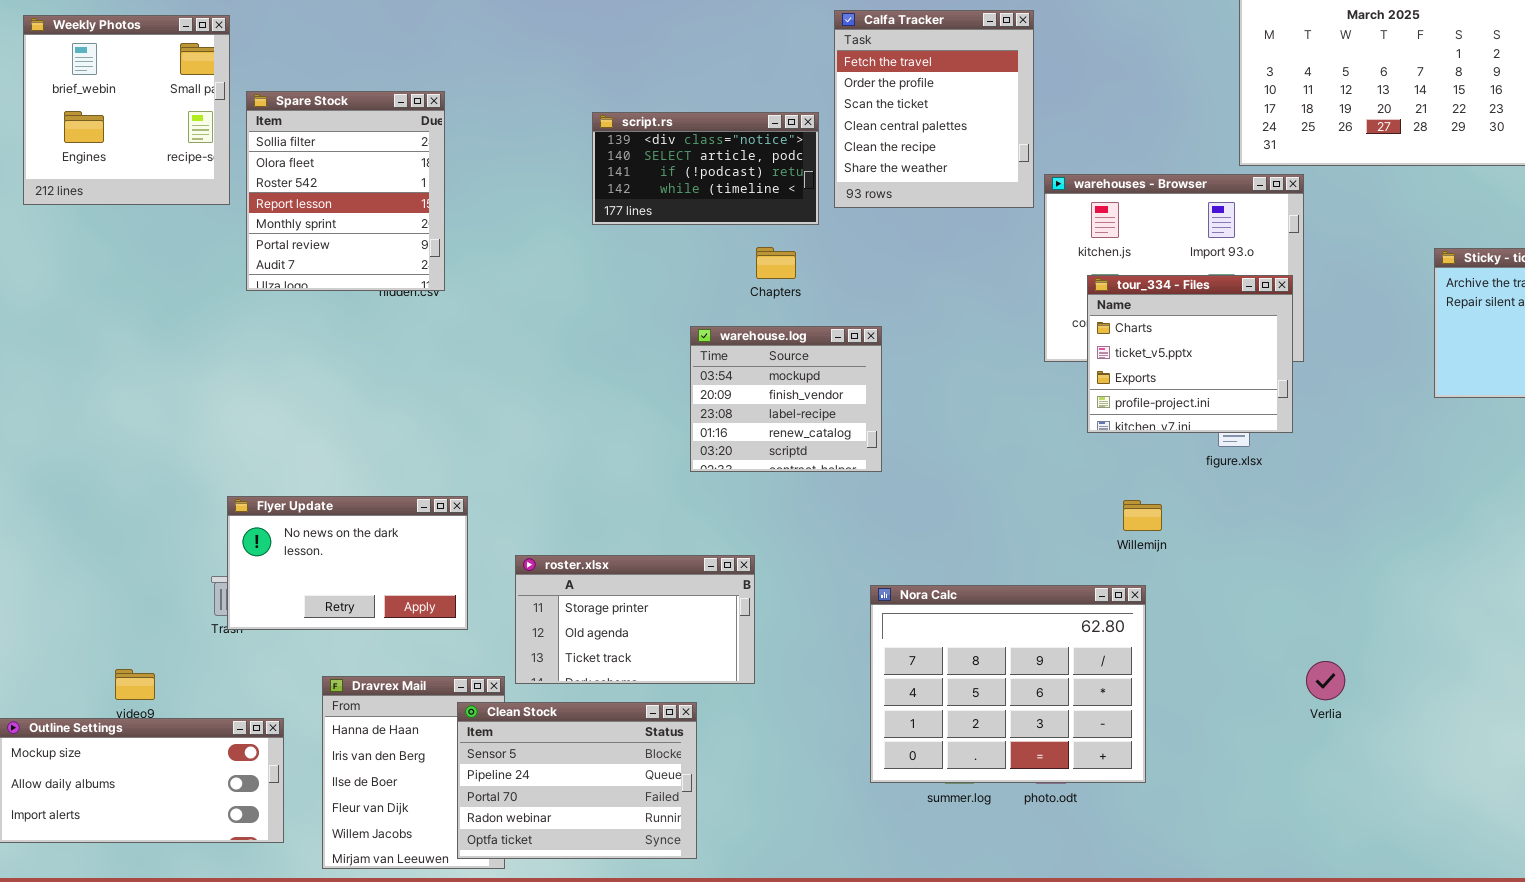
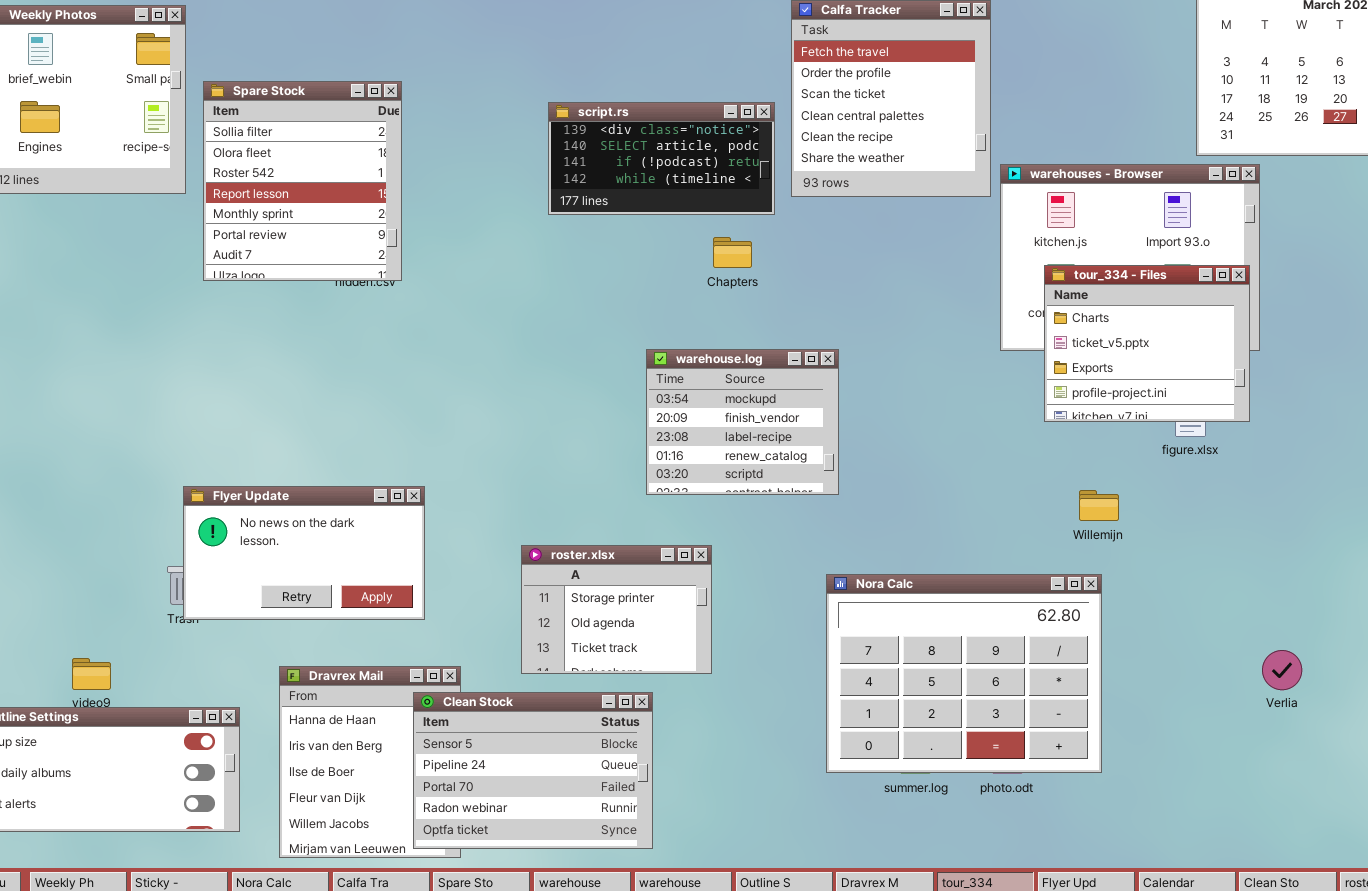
warehouse.log: [690,326,882,472] -> [646,349,839,495], moved
roster.xlsx: [515,555,755,684] -> [521,545,712,674], resized

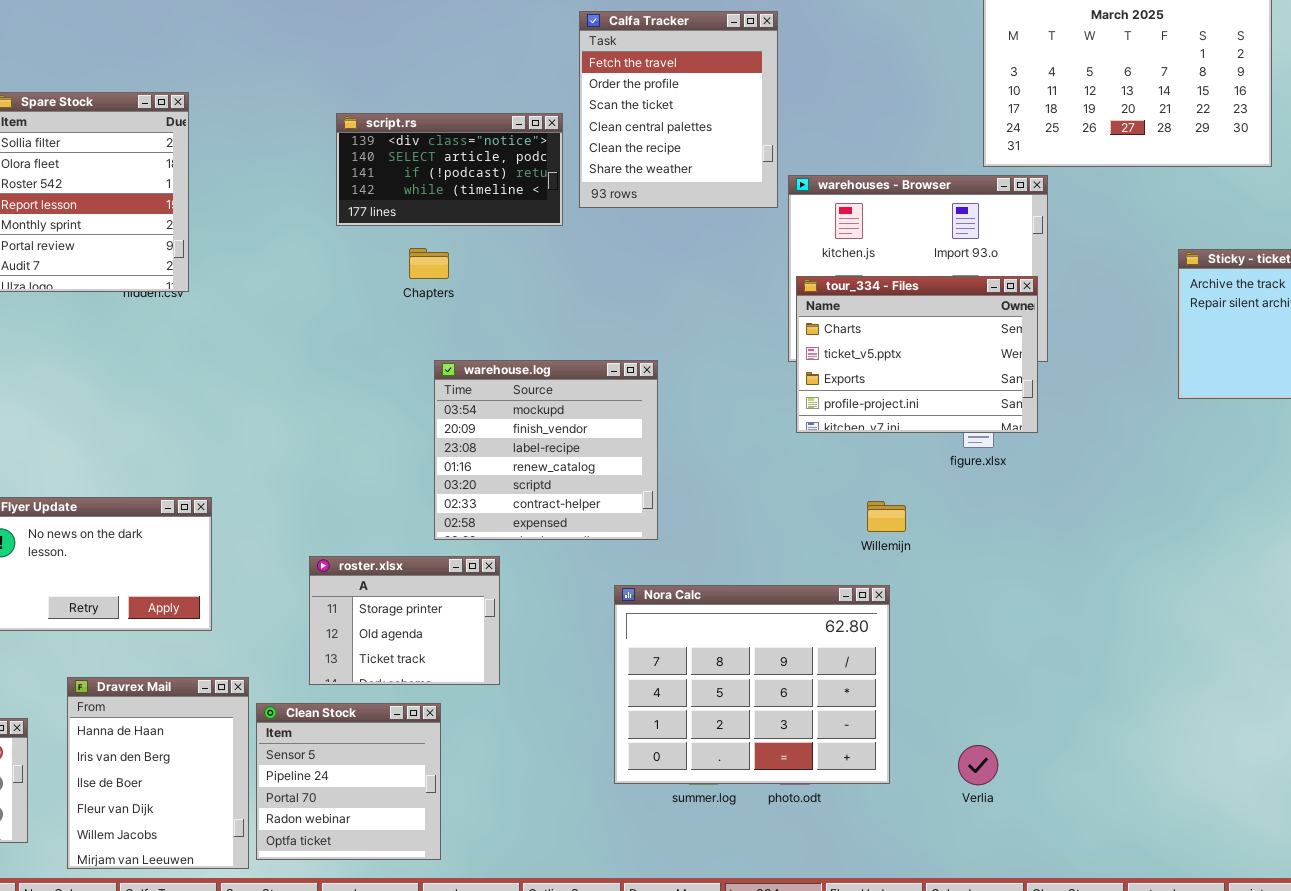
Chapters: [713,237,752,268] -> [409,248,449,279], moved
tour_334 - Files: [1044,265,1250,422] -> [796,276,1038,433], resized
warehouse.log: [646,349,839,495] -> [434,360,658,540], resized
Verlia: [1262,650,1302,690] -> [958,745,998,785], moved
Clean Stock: [413,692,653,849] -> [256,703,441,860], resized

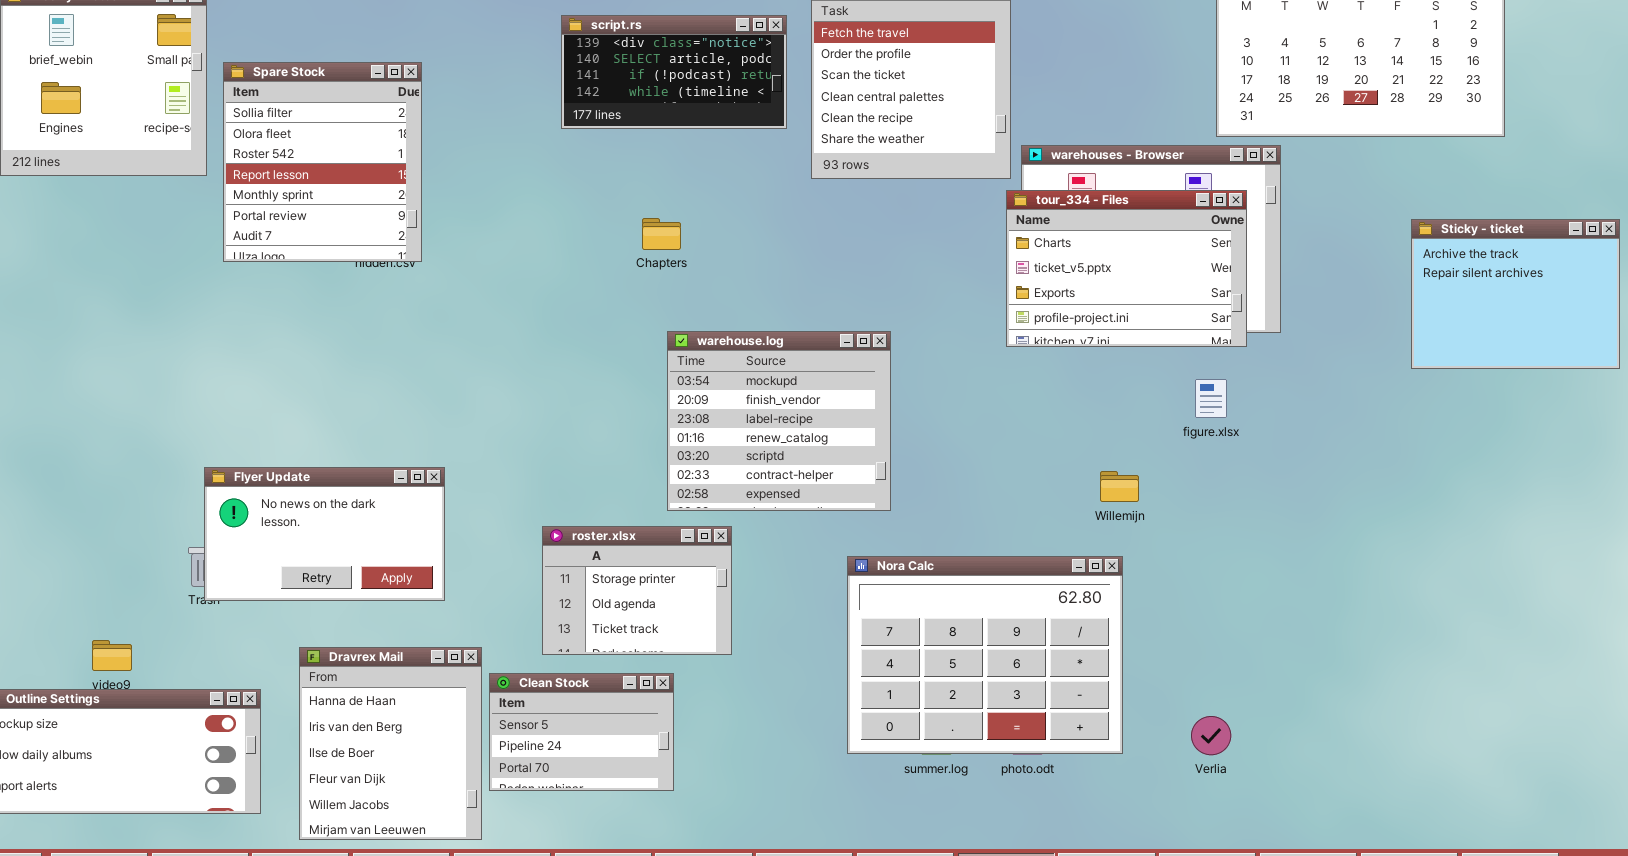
script.rs: [336,113,563,226] -> [561,15,787,129], moved
tour_334 - Files: [796,276,1038,433] -> [1006,190,1247,347], moved
Clean Stock: [256,703,441,860] -> [489,673,674,791], resized

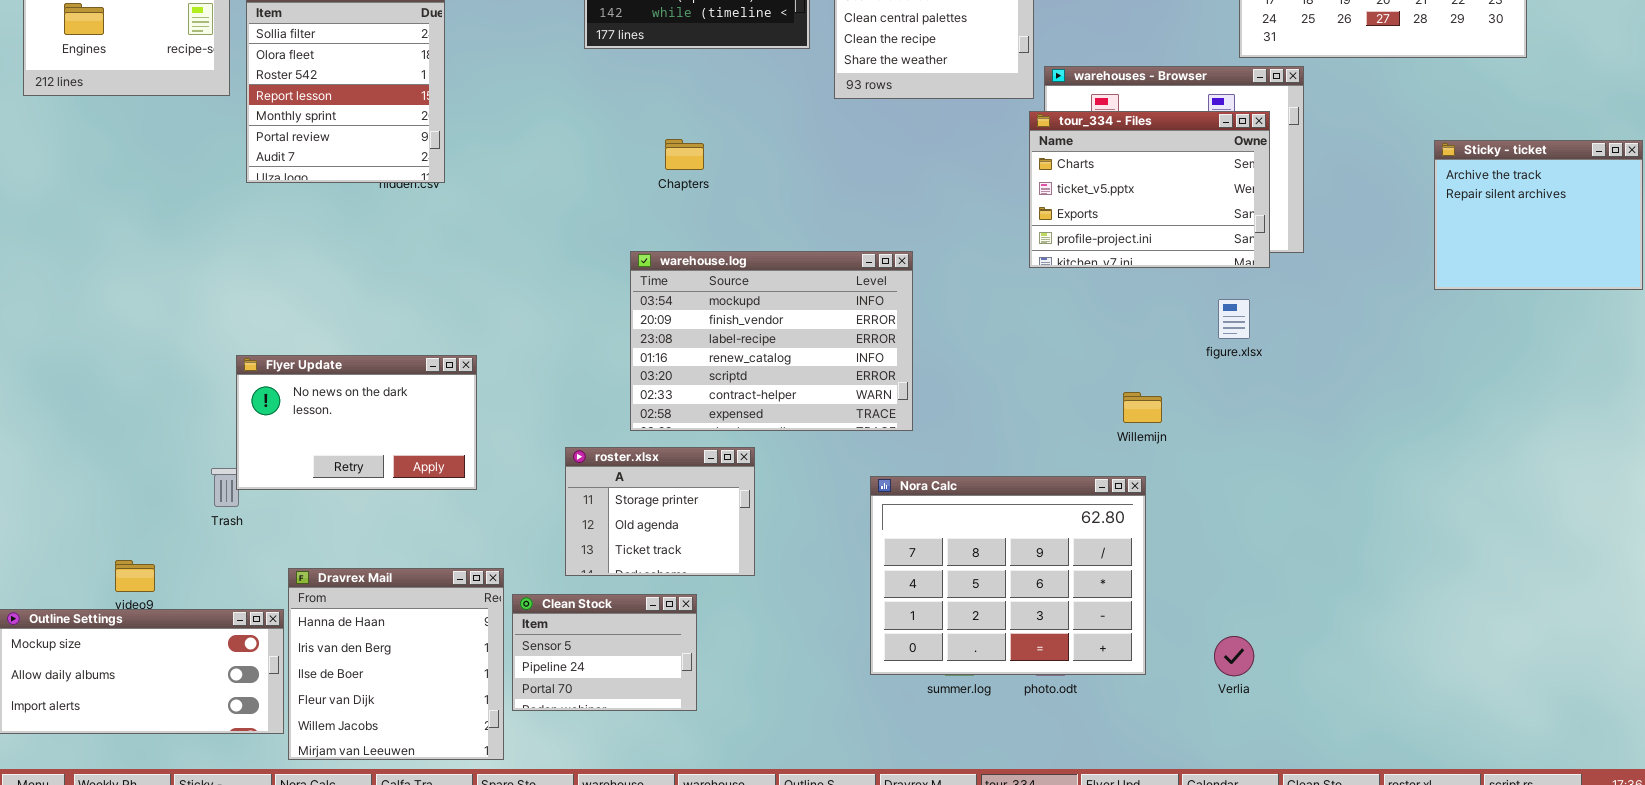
warehouse.log: [667,331,891,511] -> [630,251,913,431], resized
Flyer Update: [204,467,445,601] -> [236,355,477,490], moved
Dravrex Mail: [299,647,482,840] -> [288,568,504,760], resized

